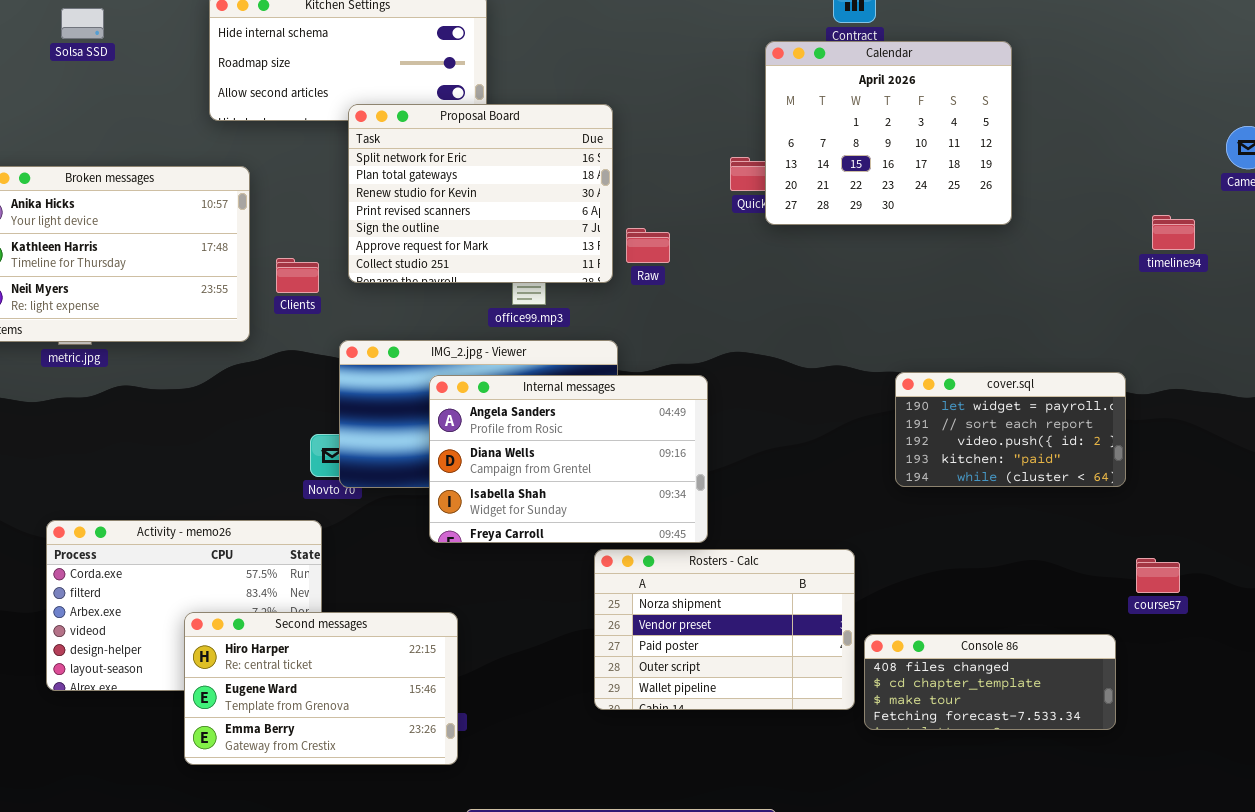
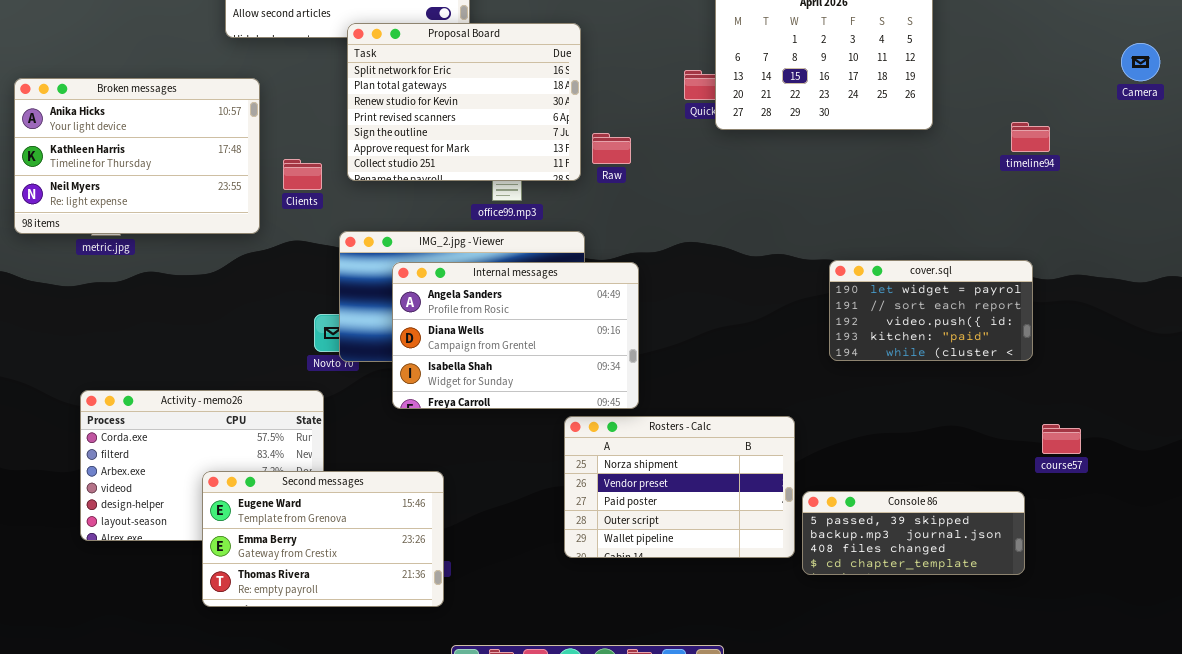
timeline94: [1152,215,1195,250] -> [1011,122,1050,152], moved
Internal messages: [429,375,708,543] -> [392,262,639,409], moved
Second messages: [184,612,458,765] -> [202,471,444,607], scrolled down 1 row
Console 86: [864,634,1116,730] -> [802,491,1025,575], scrolled up 2 rows

